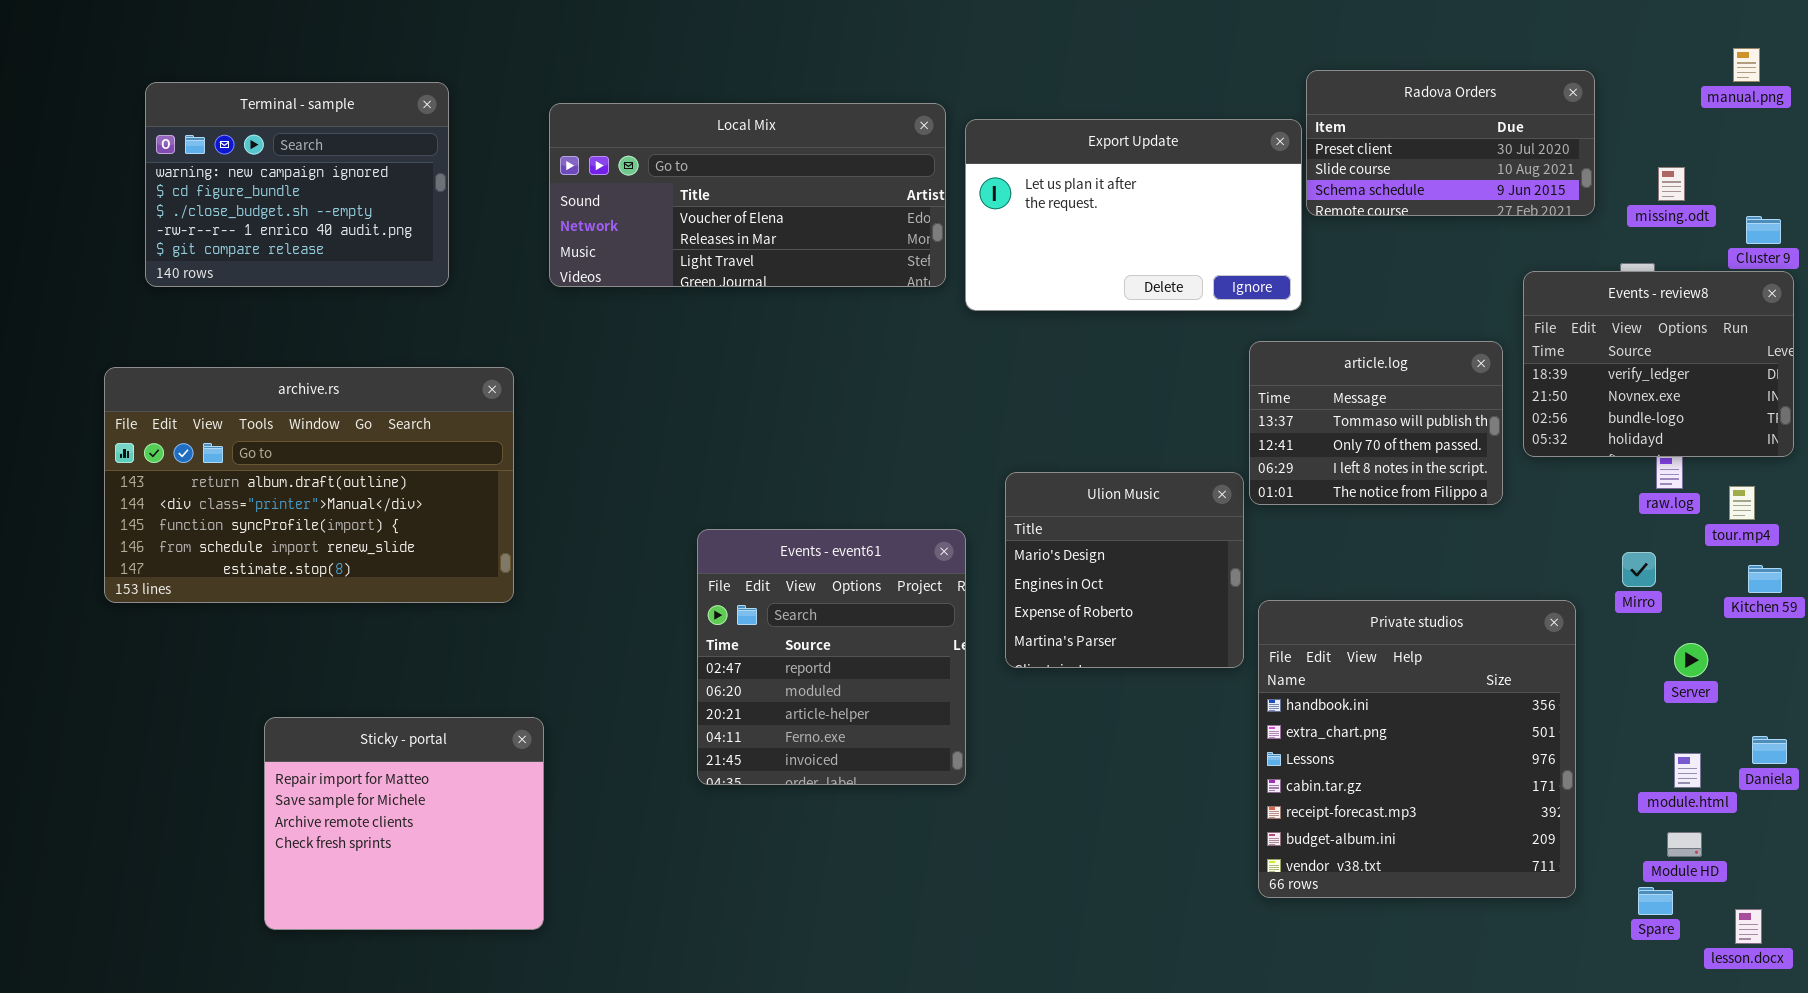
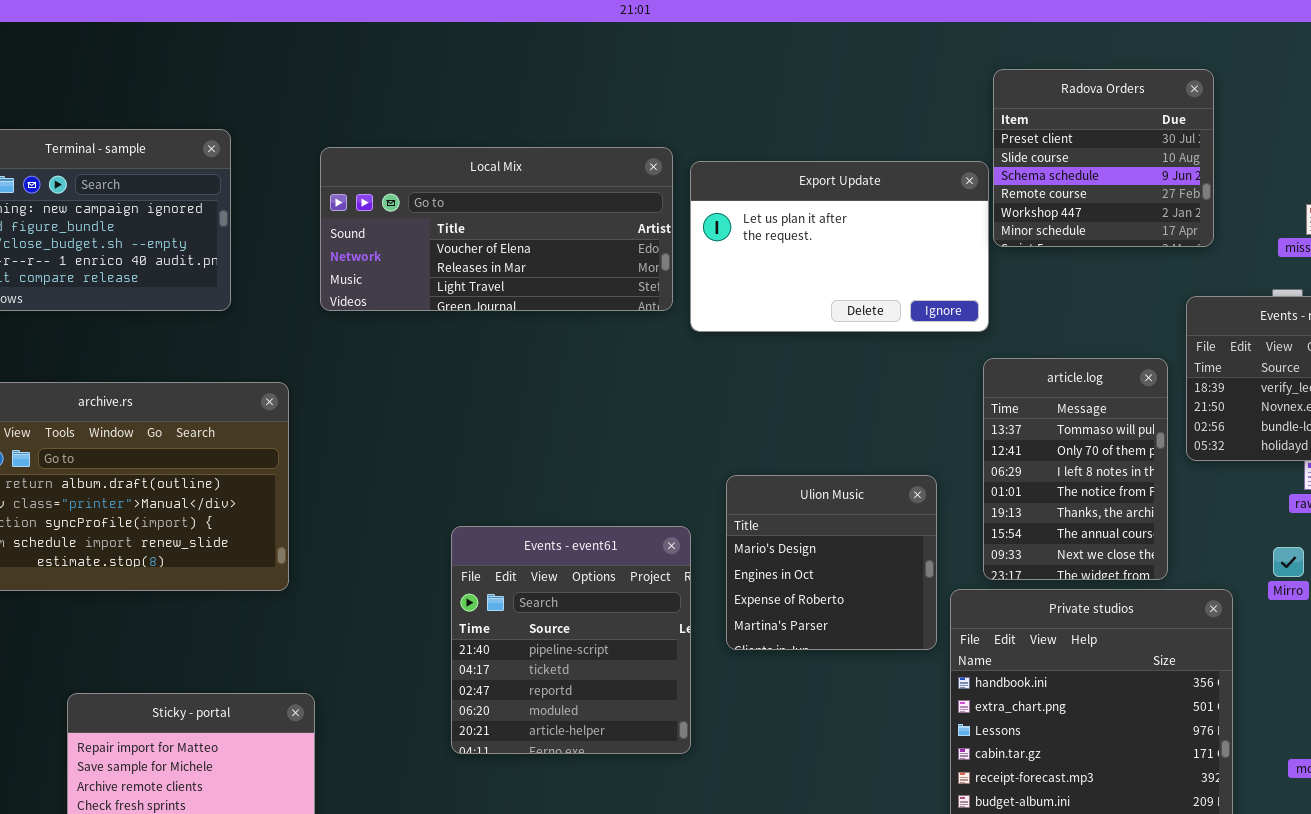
Radova Orders: [1306,70,1595,216] -> [993,69,1214,247], resized
article.log: [1249,341,1503,505] -> [983,358,1168,580], resized
Events - event61: [697,529,966,785] -> [451,526,691,754], scrolled up 2 rows

